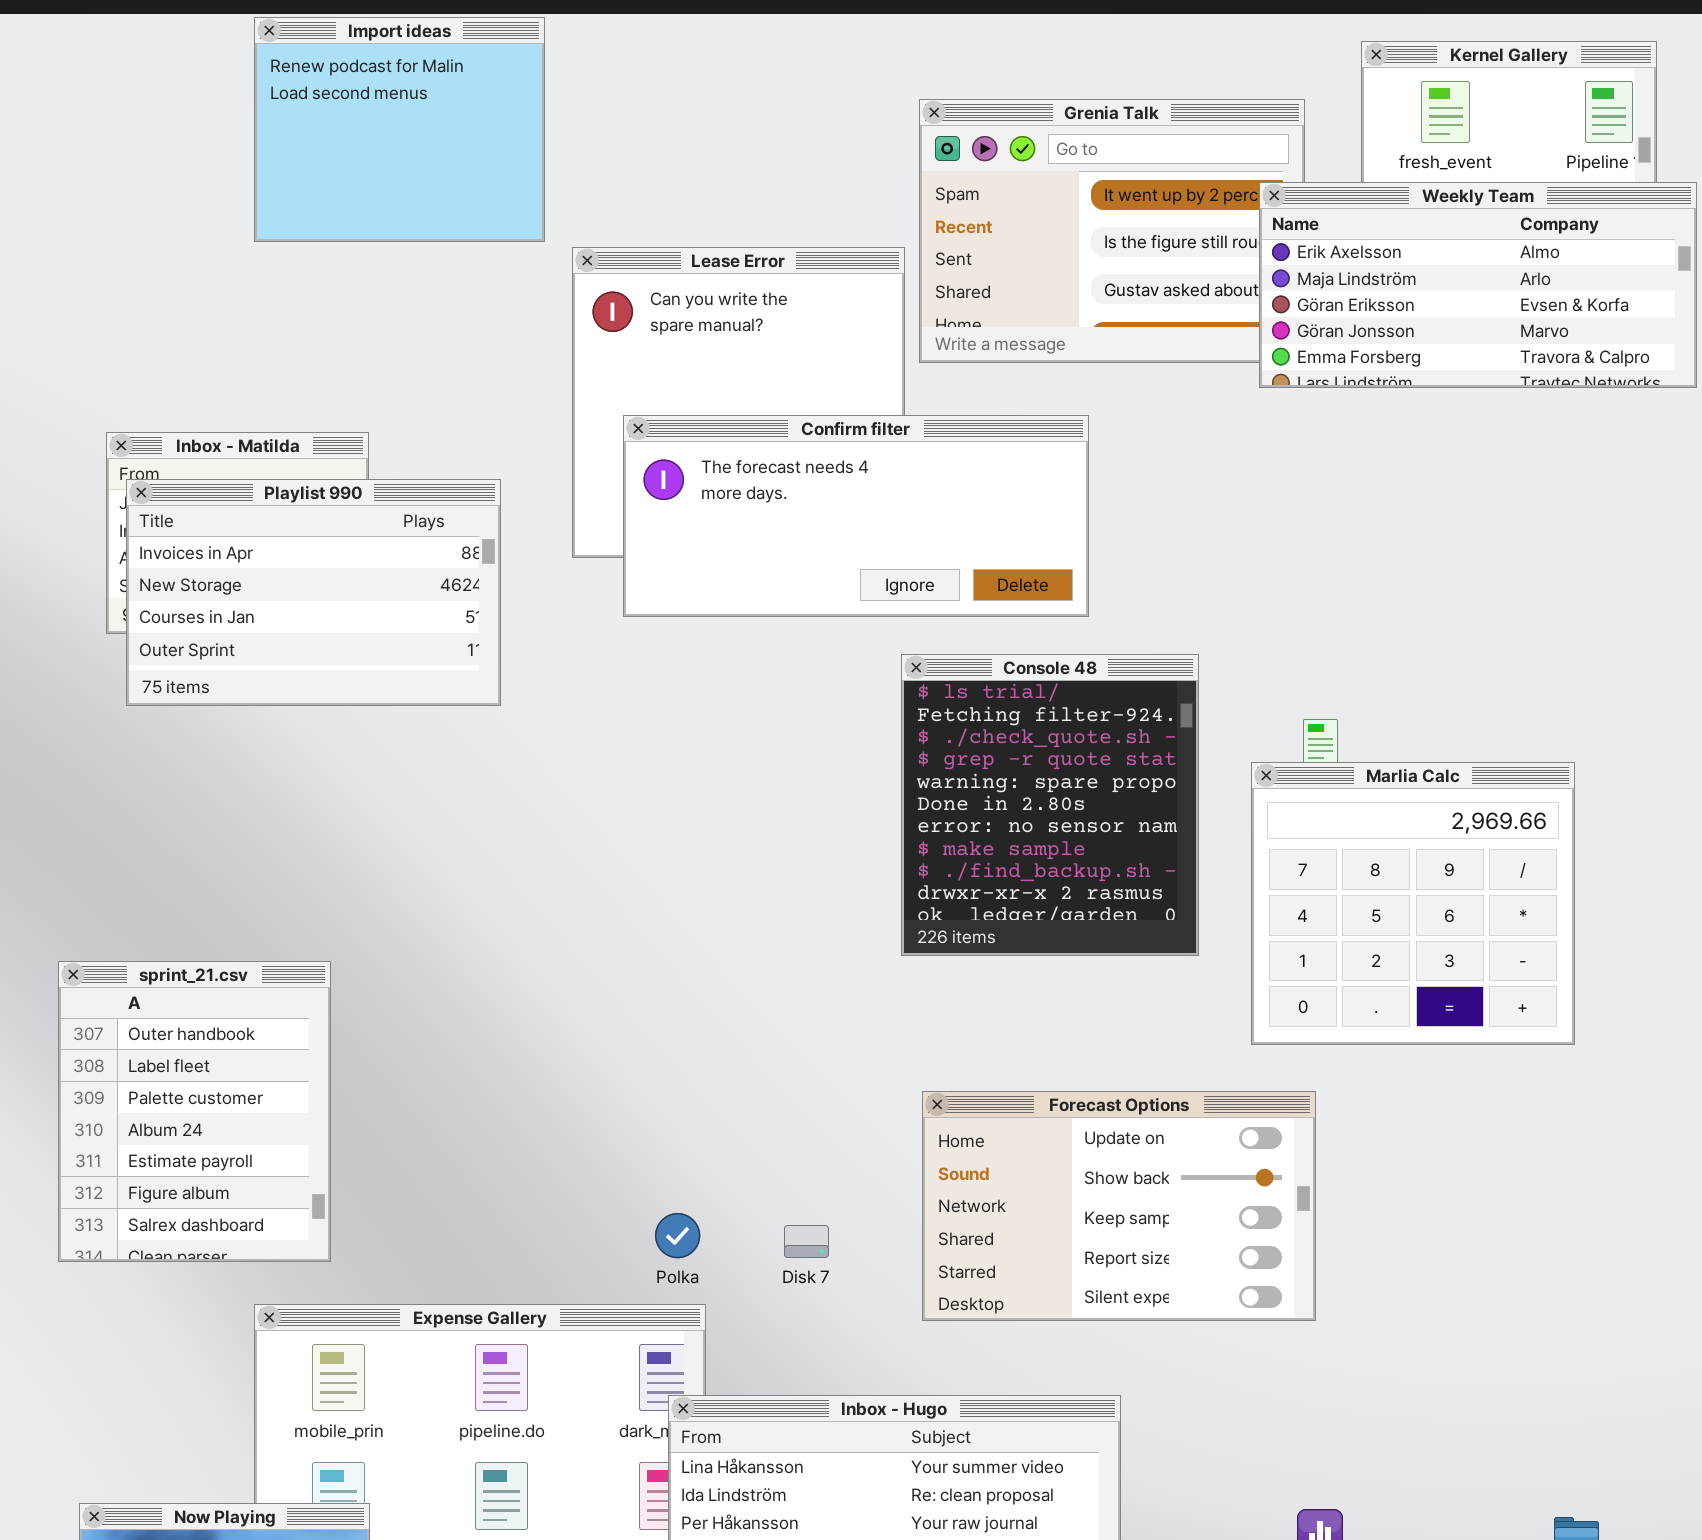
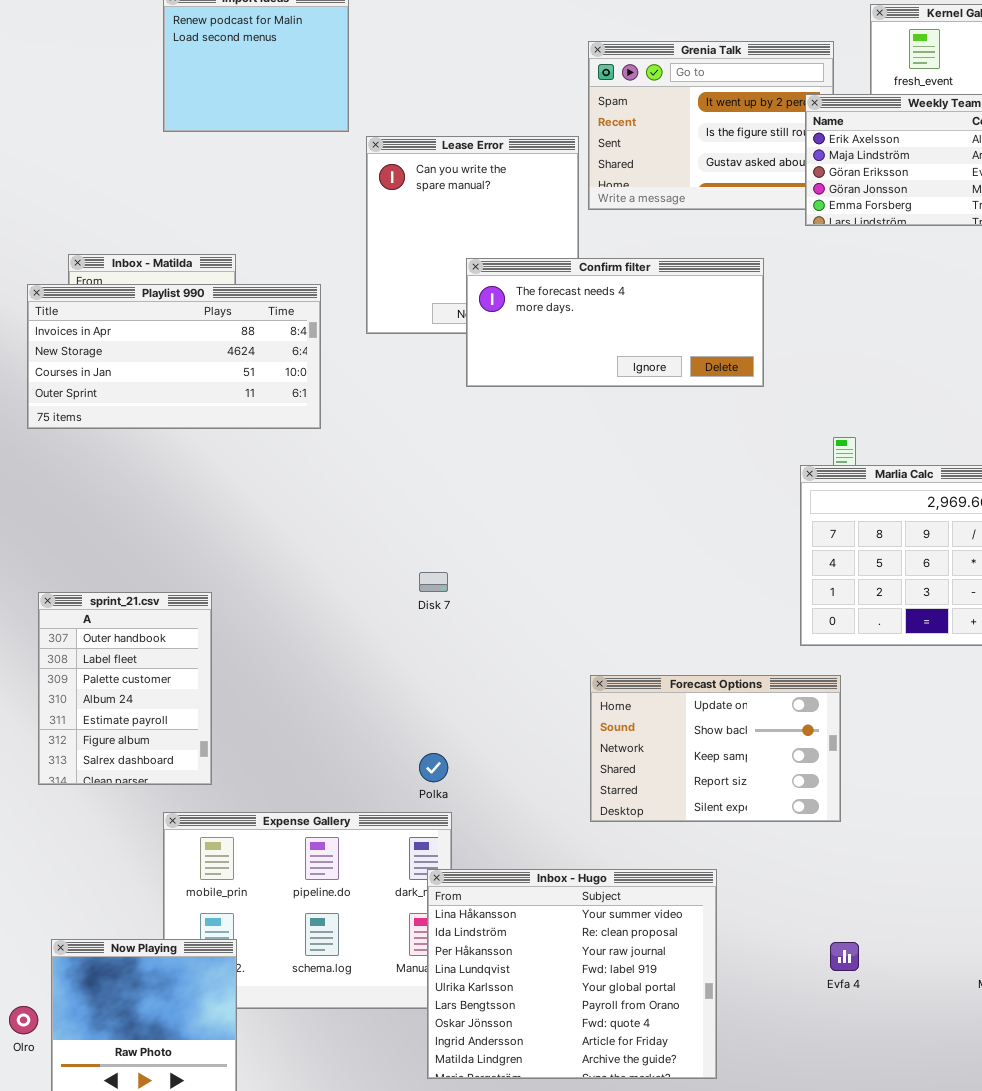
Confirm filter: [623,415,1089,617] -> [466,258,764,387], moved
Playlist 990: [126,479,501,706] -> [27,284,321,429], resized
Console 48: [901,654,1199,956] -> none, closed
Disk 7: [784,1225,829,1258] -> [419,572,448,592], moved

